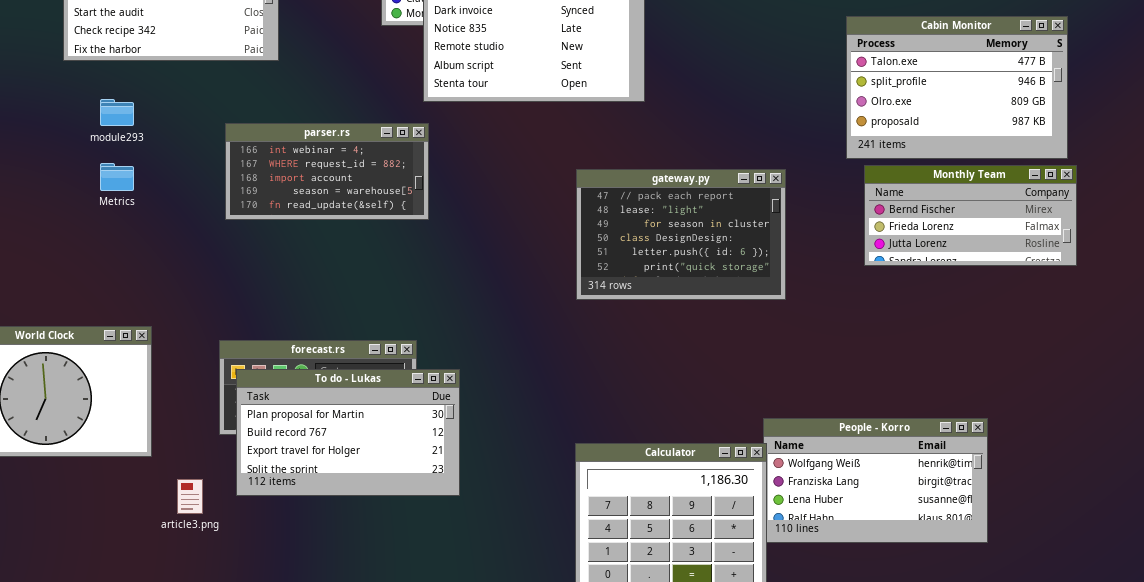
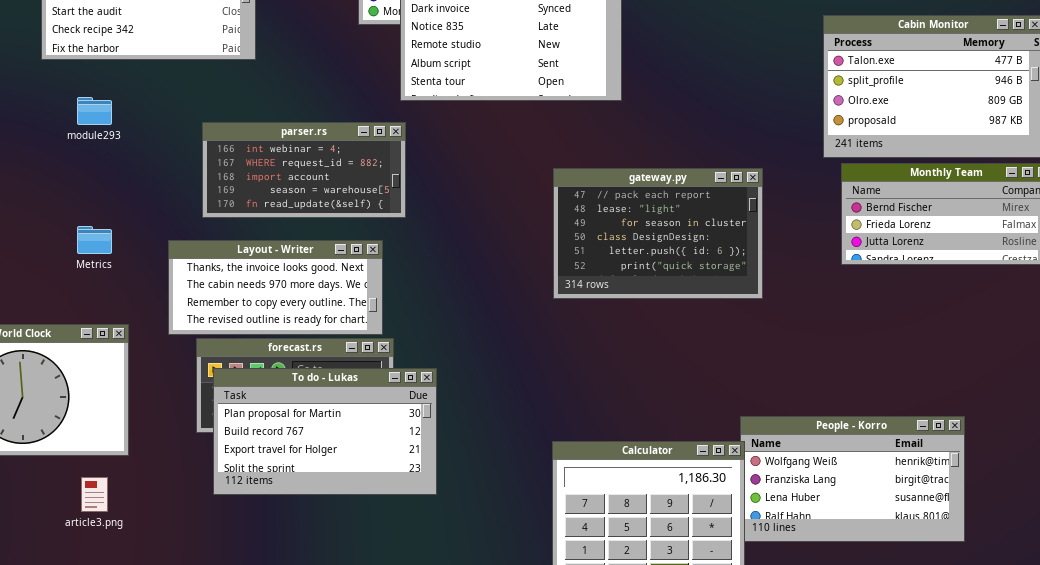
Metrics: [100,163,134,191] -> [77,226,112,254], moved
Layout - Writer: none -> [168,240,383,335], opened
article3.png: [177,479,203,514] -> [81,477,108,512], moved

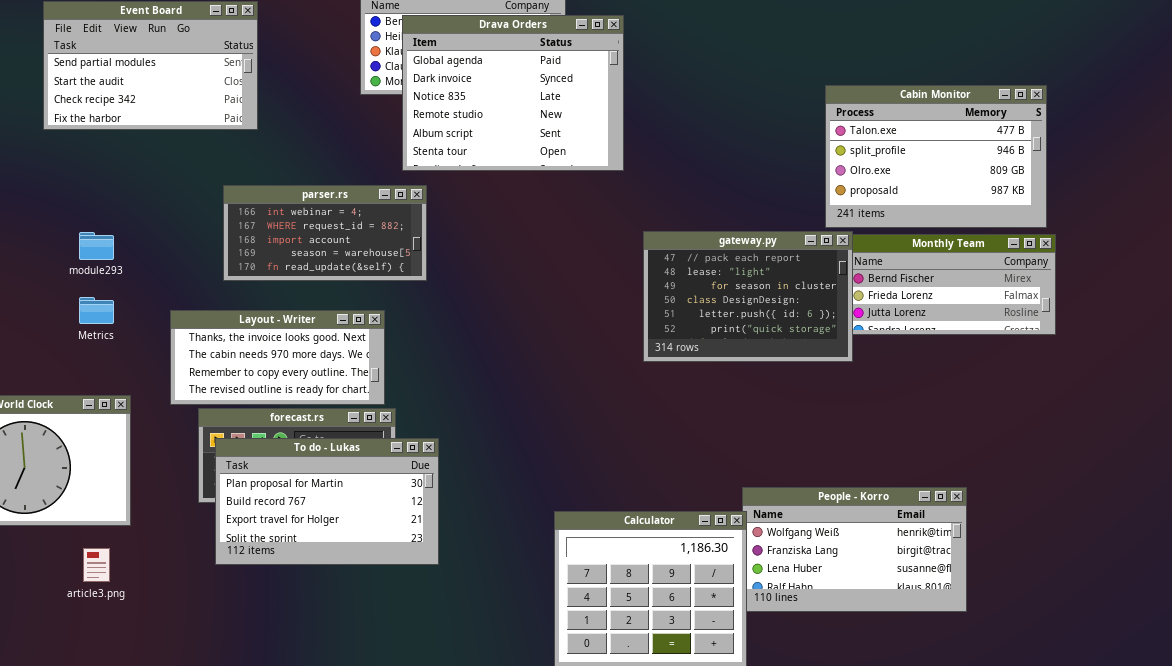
module293: [77,97,112,125] -> [79,232,114,260], moved
parser.rs: [202,122,406,218] -> [223,185,427,281], moved
gateway.py: [553,168,763,299] -> [643,231,853,362], moved

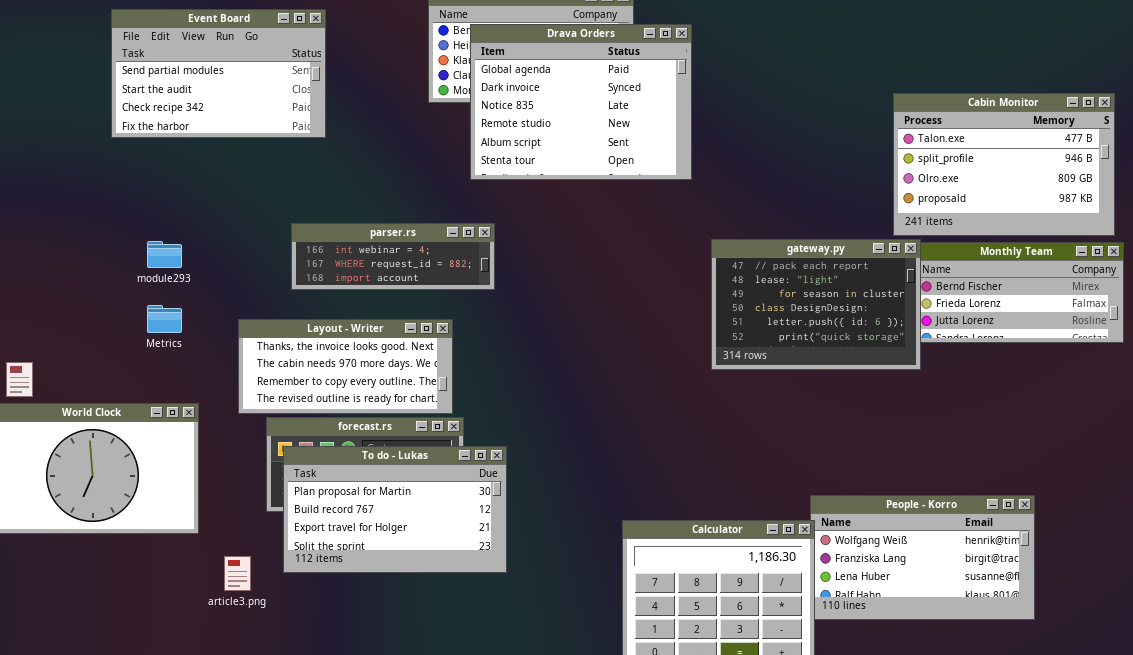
parser.rs: [223,185,427,281] -> [291,223,495,290], resized
article3.png: [83,548,110,582] -> [224,556,251,591], moved

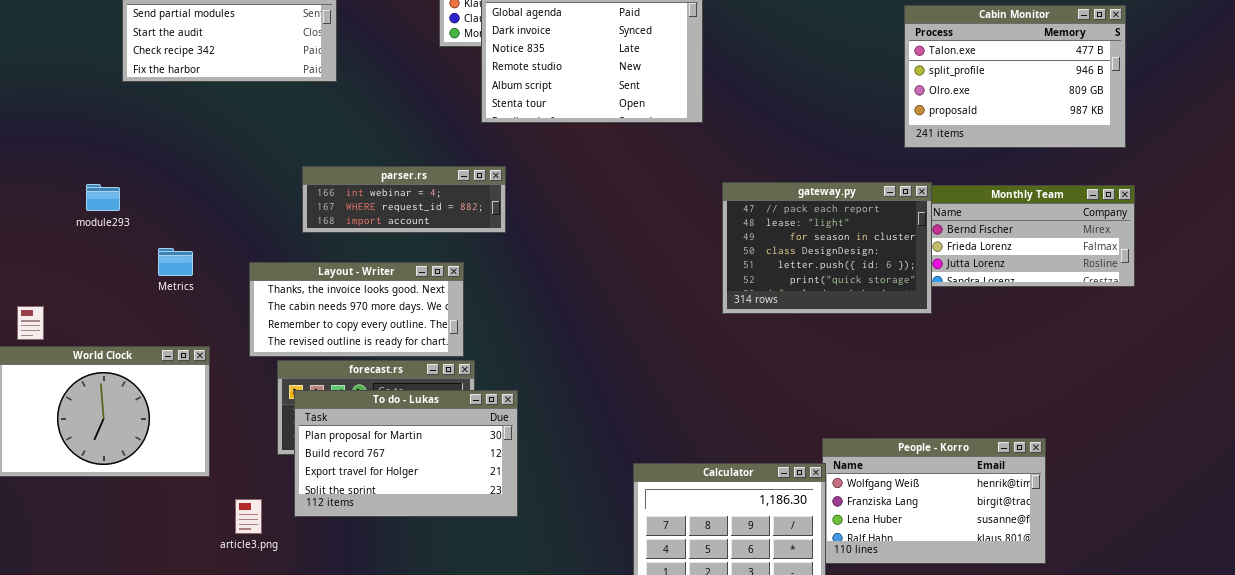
Cabin Monitor: [893,93,1115,236] -> [904,5,1126,148], moved
module293: [147,241,182,268] -> [86,184,120,211], moved

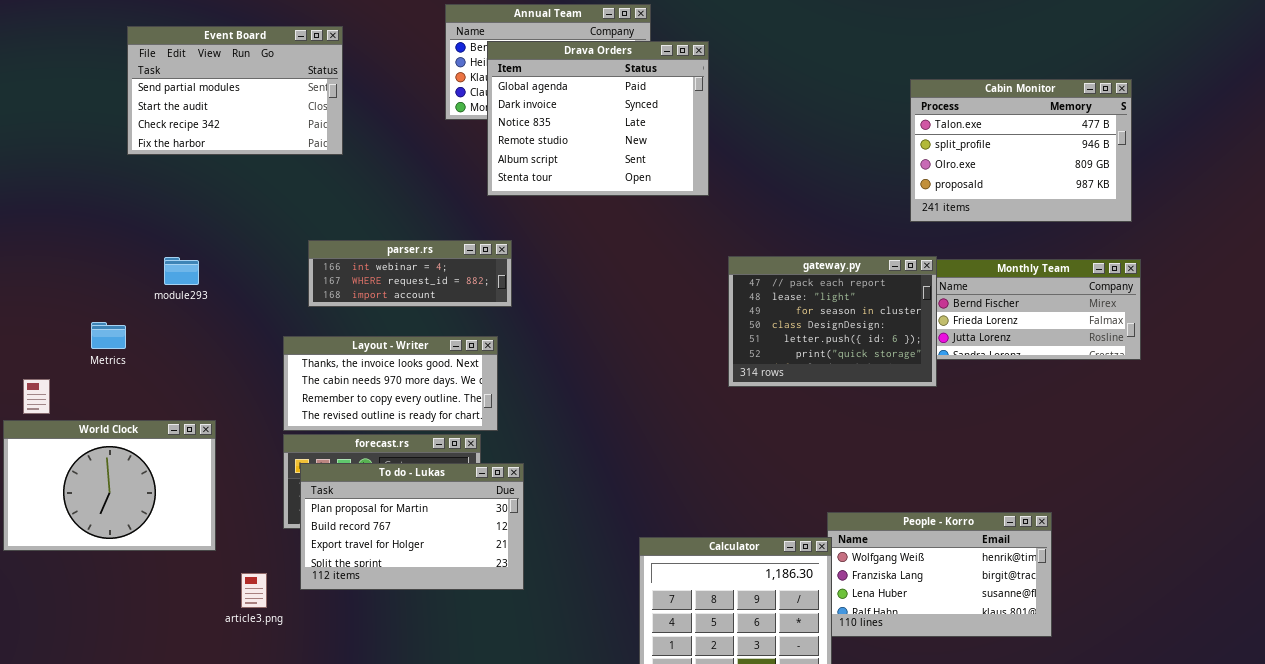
module293: [86,184,120,211] -> [164,257,199,285], moved
Metrics: [158,248,193,276] -> [91,322,126,349], moved
Layout - Writer: [249,262,464,357] -> [283,336,498,431], moved

